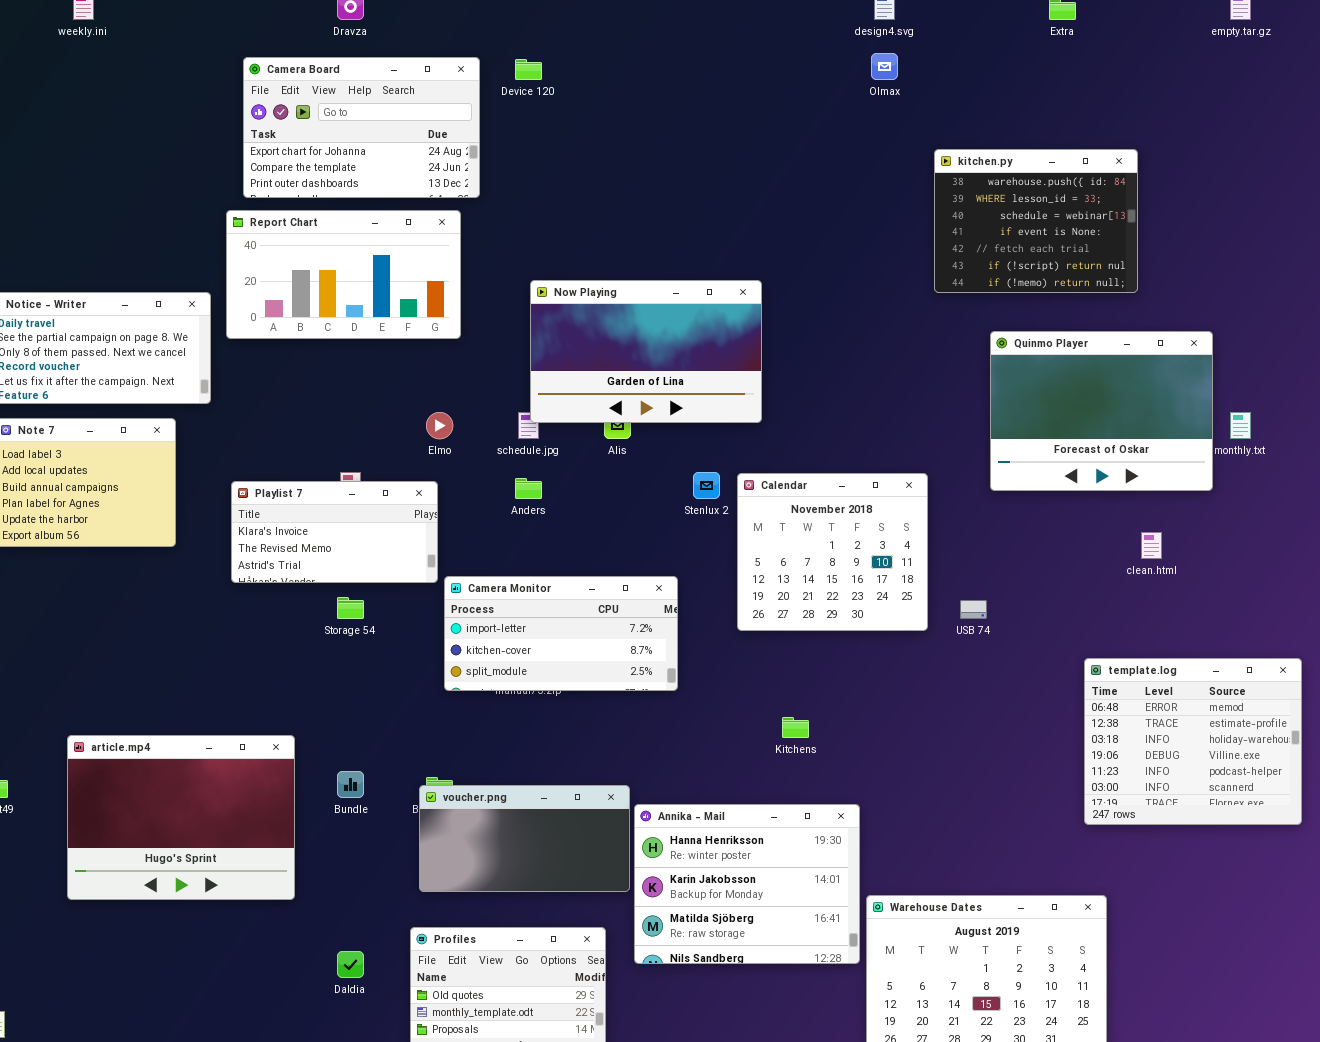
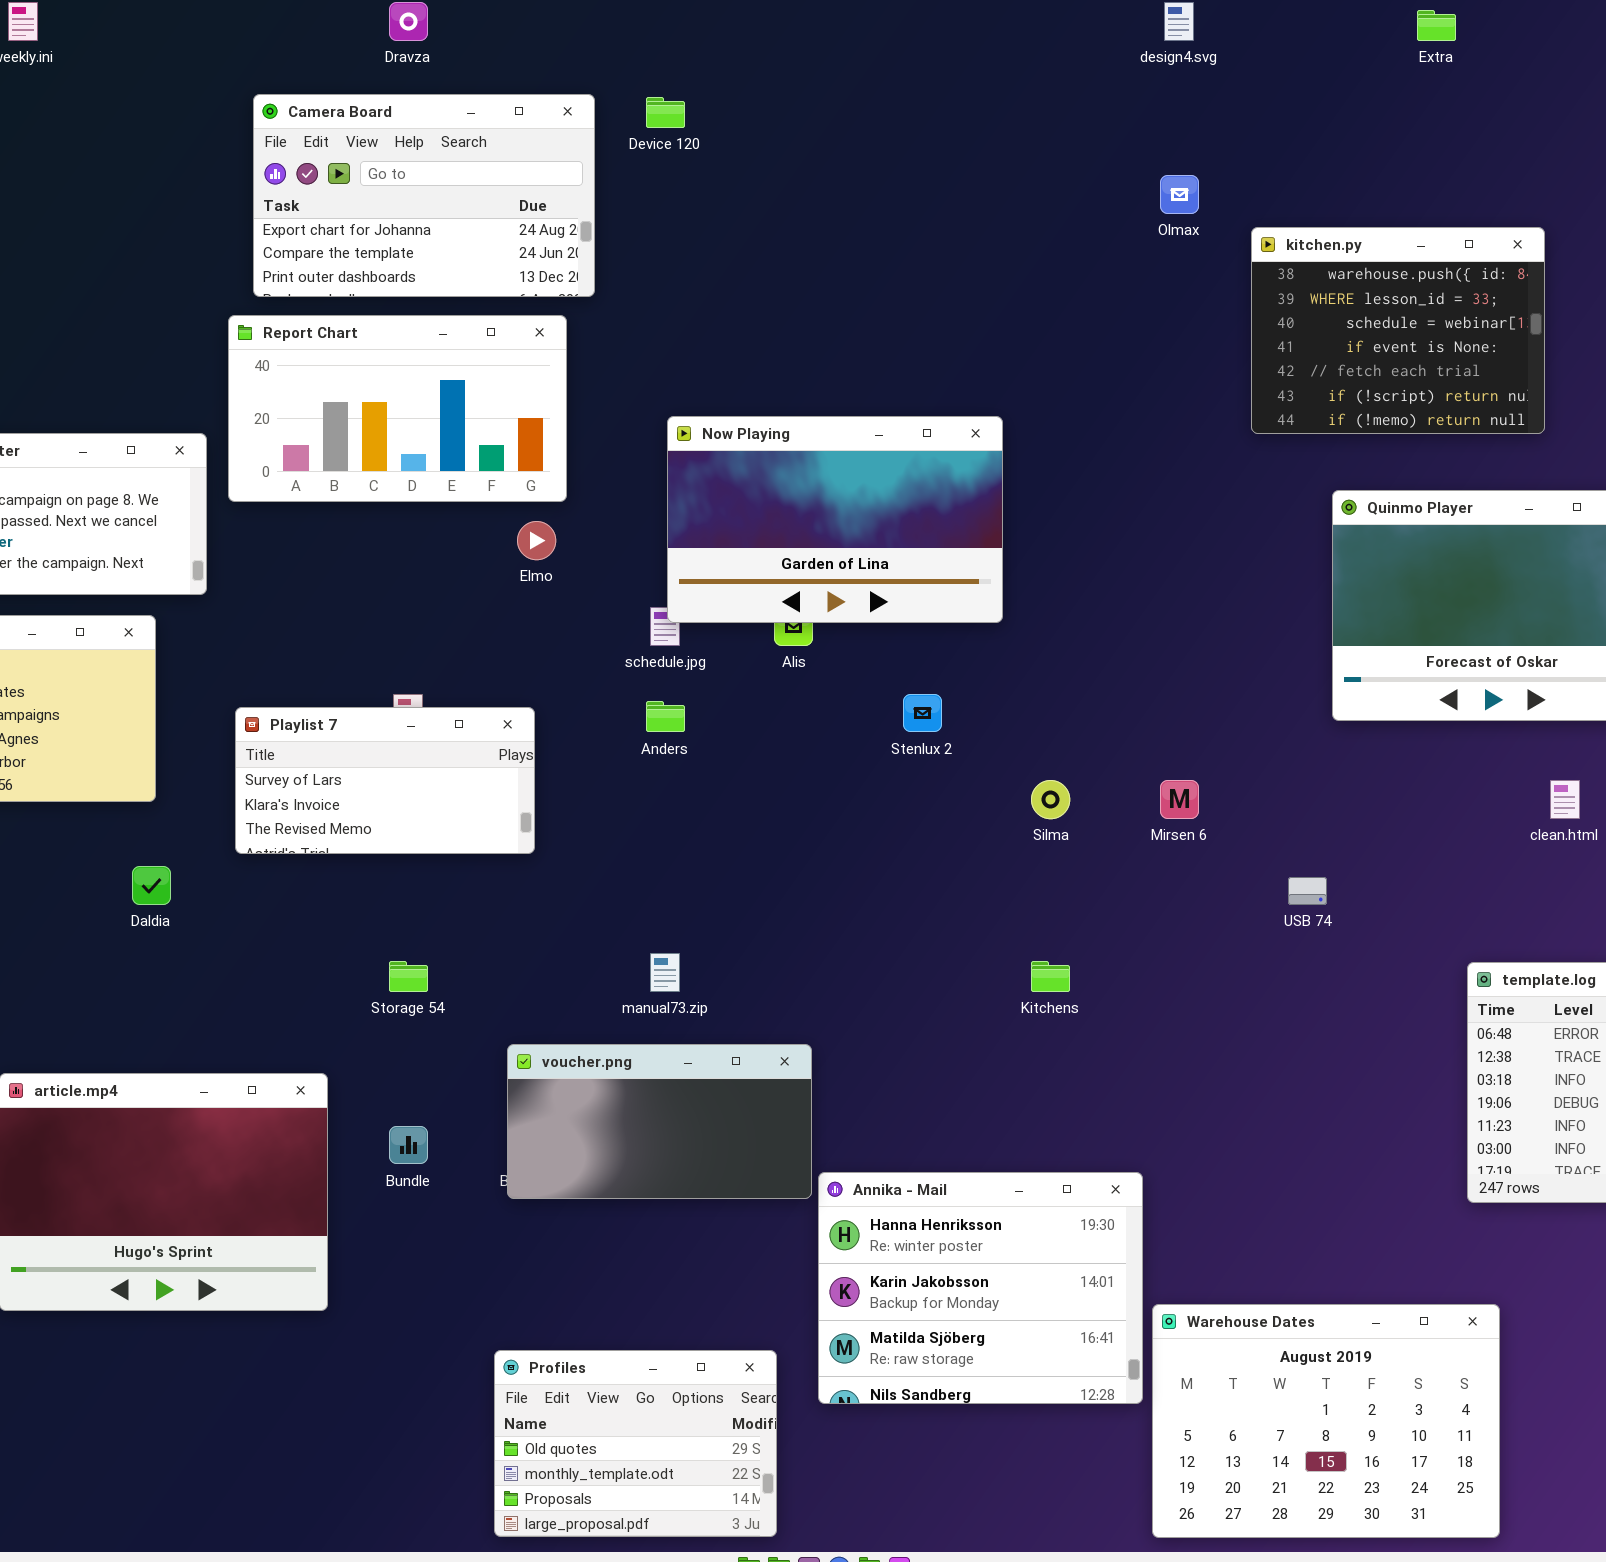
Olmax: [871,53,898,80] -> [1160,175,1199,214], moved
Elmo: [426,412,453,439] -> [517,521,556,560], moved
Calendar: [737,473,928,631] -> none, closed
Playlist 7: [231,481,438,583] -> [235,707,535,854], scrolled up 1 row
Camera Monitor: [444,576,678,691] -> none, closed
Storage 54: [337,597,364,619] -> [389,961,428,992], moved
Kitchens: [782,717,809,738] -> [1031,961,1070,992], moved
voucher.png: [419,785,630,892] -> [507,1044,812,1199], moved
Daldia: [337,951,364,978] -> [132,866,171,905], moved

